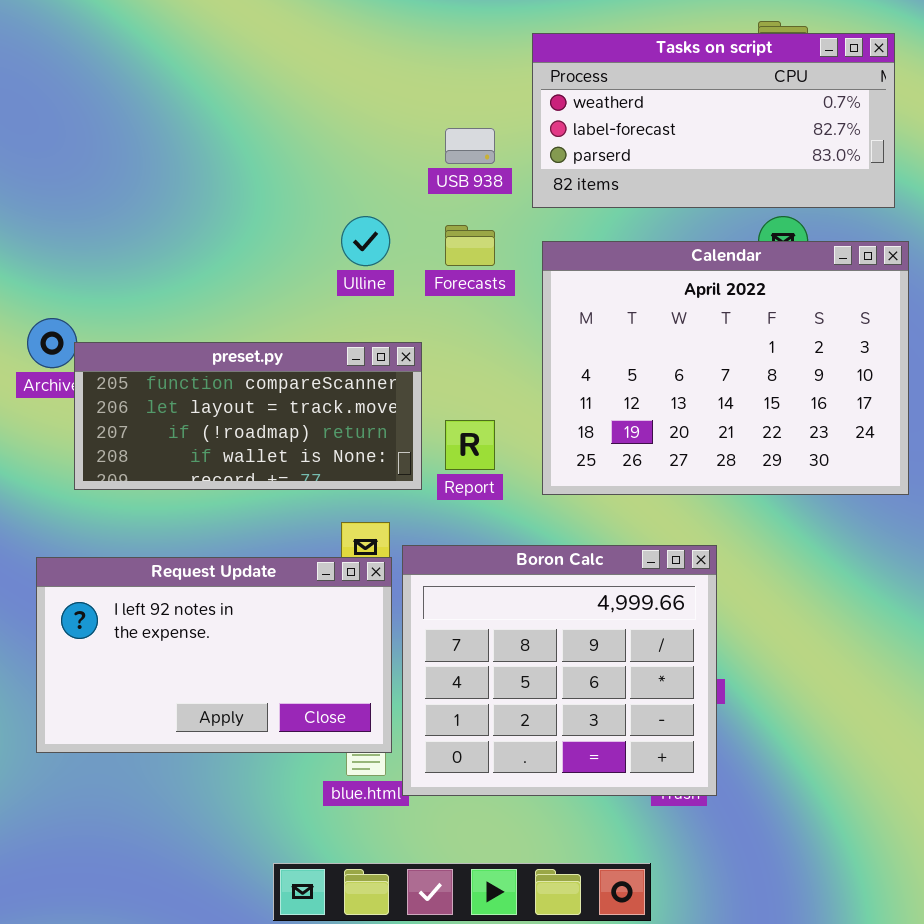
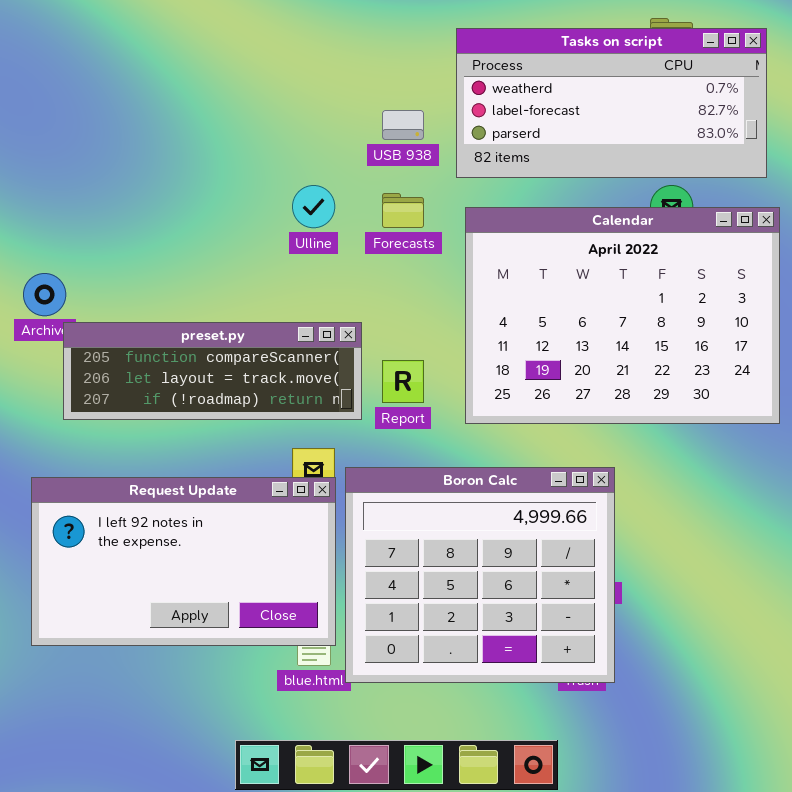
preset.py: [74,342,422,490] -> [63,322,362,420], resized

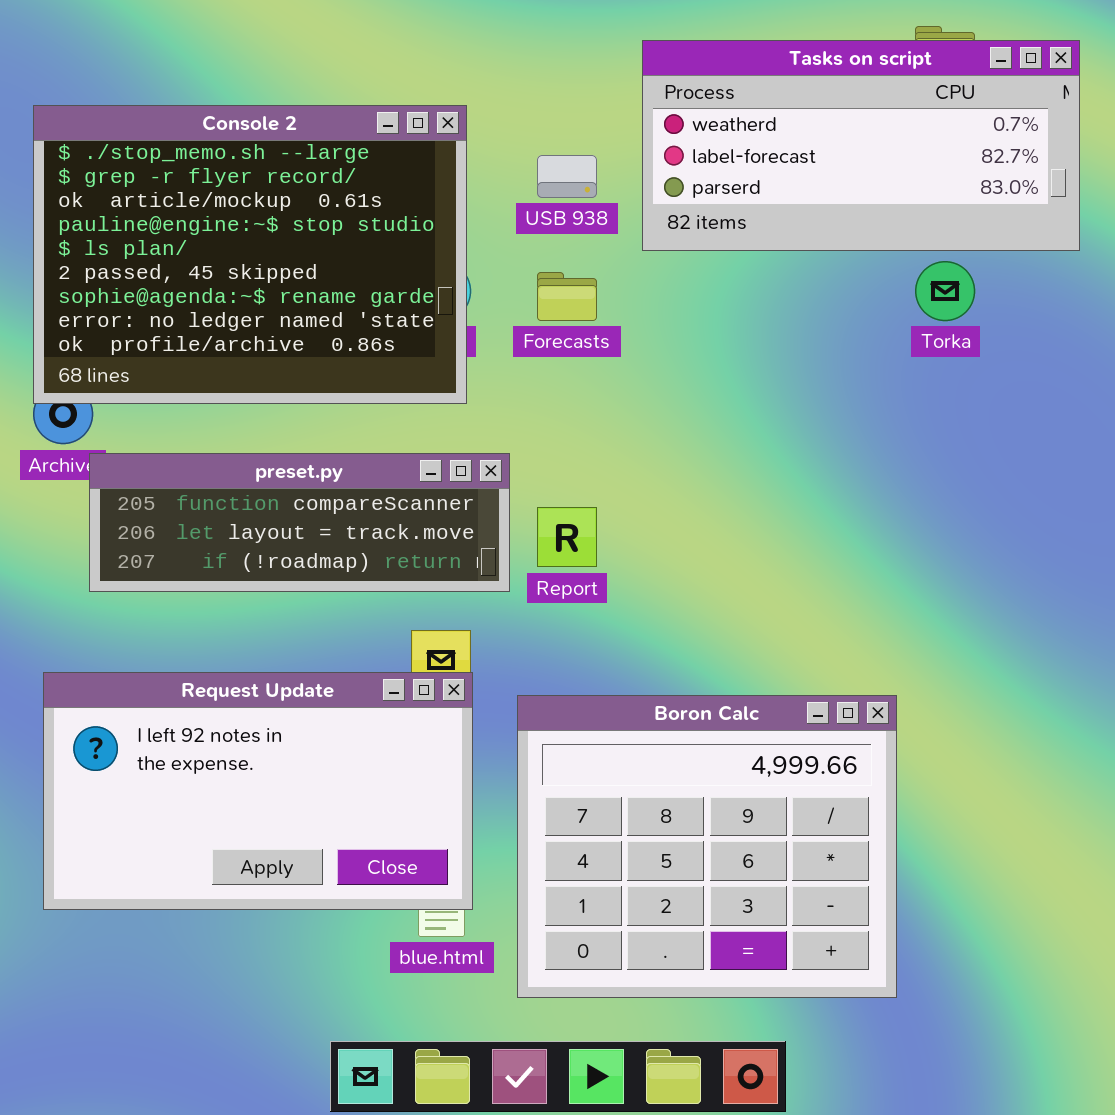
Console 2: none -> [33,105,467,404], opened
Calendar: [465,207,780,424] -> none, closed
Boron Calc: [345,467,615,683] -> [517,695,897,998], moved

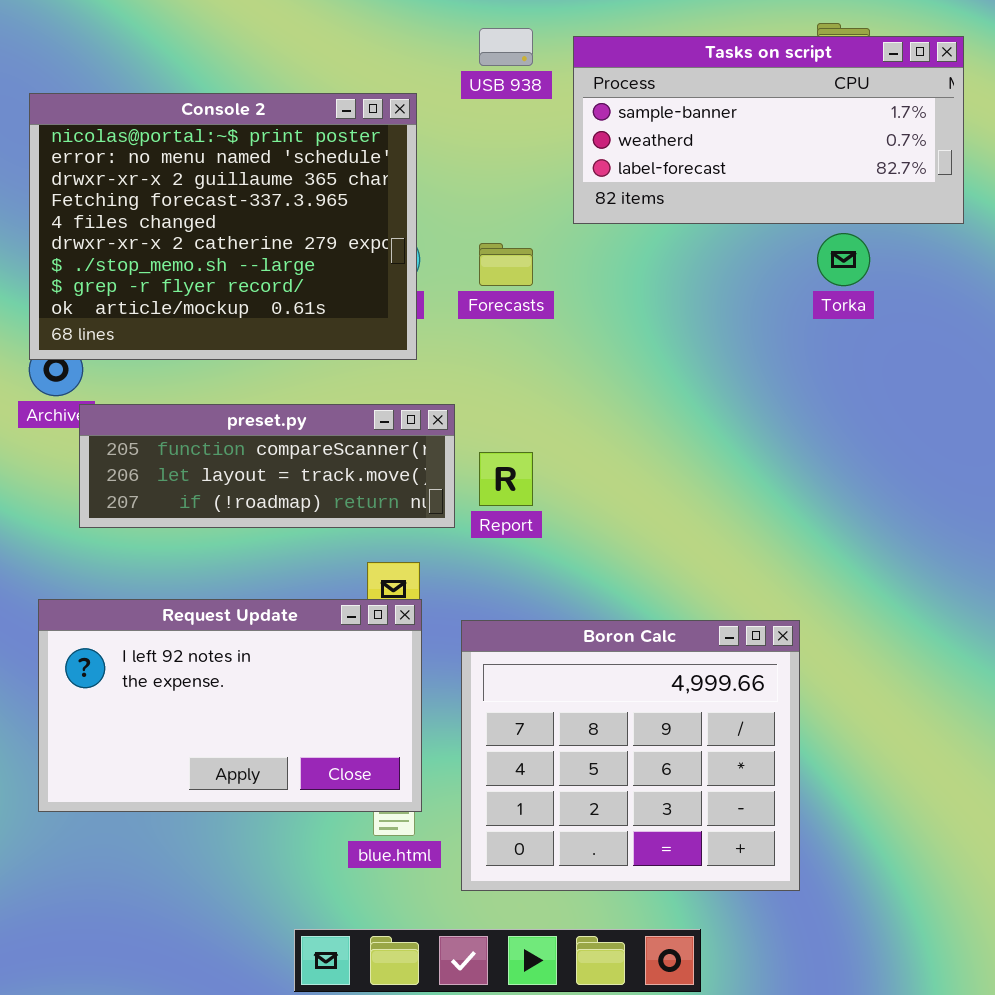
Tasks on script: [642,40,1080,251] -> [573,36,964,224], scrolled up 1 row
Console 2: [33,105,467,404] -> [29,93,417,360], scrolled up 6 rows
USB 938: [537,155,597,198] -> [479,28,533,66], moved

